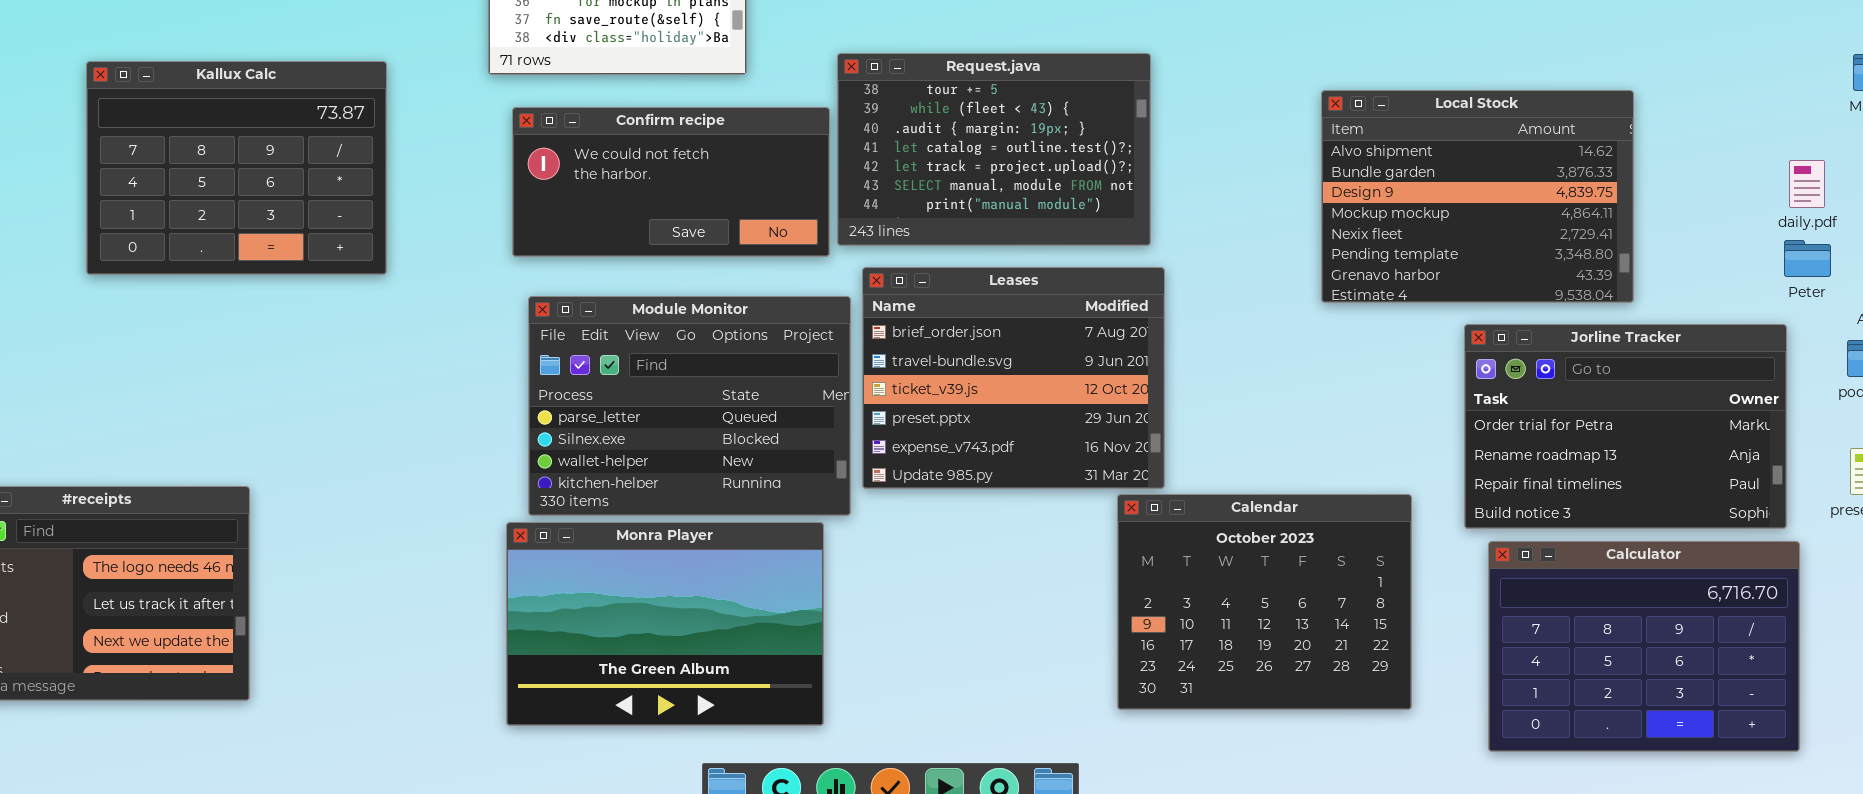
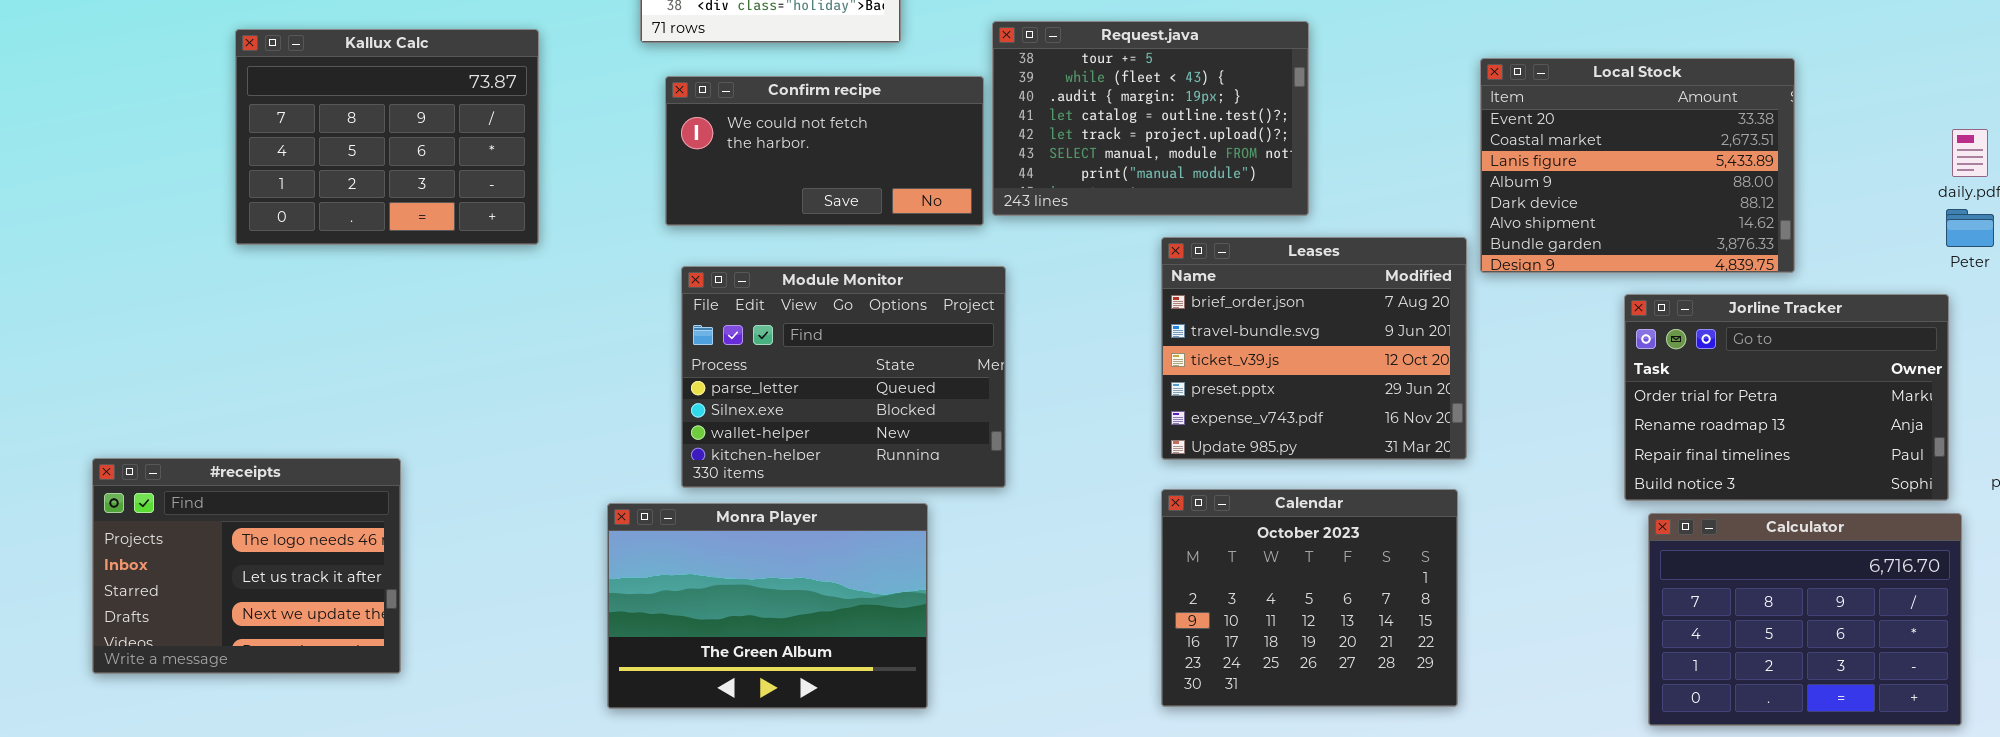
Local Stock: [1321,90,1634,303] -> [1480,58,1795,273], scrolled up 5 rows
Leases: [862,267,1165,489] -> [1161,237,1467,460], moved
Calendar: [1117,494,1412,710] -> [1161,489,1458,707], moved
Monra Player: [506,522,824,726] -> [607,503,928,709], moved

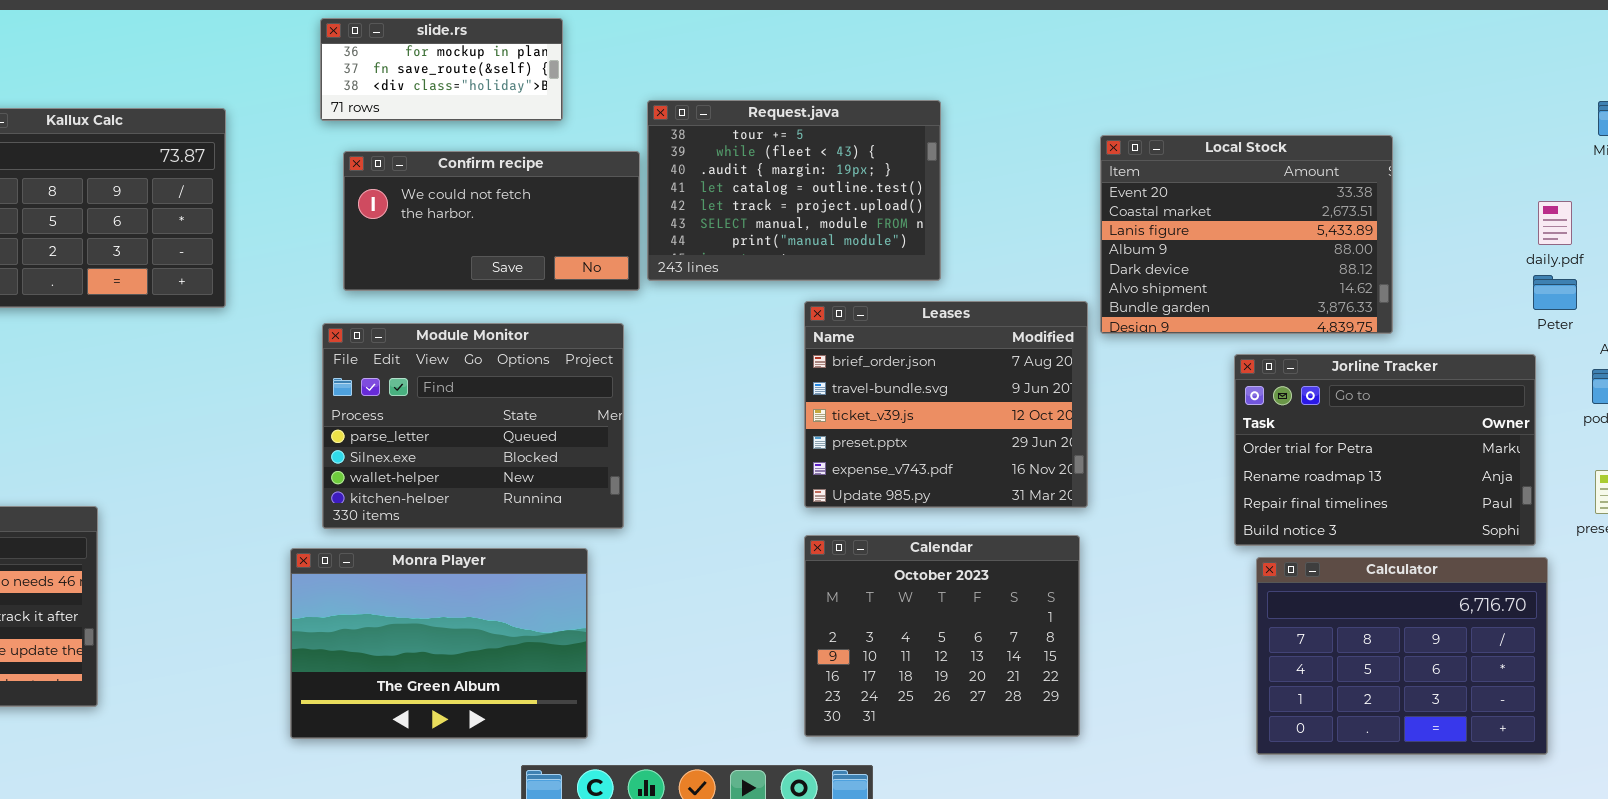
Module Monitor: [681,266,1006,488] -> [322,323,624,529], moved

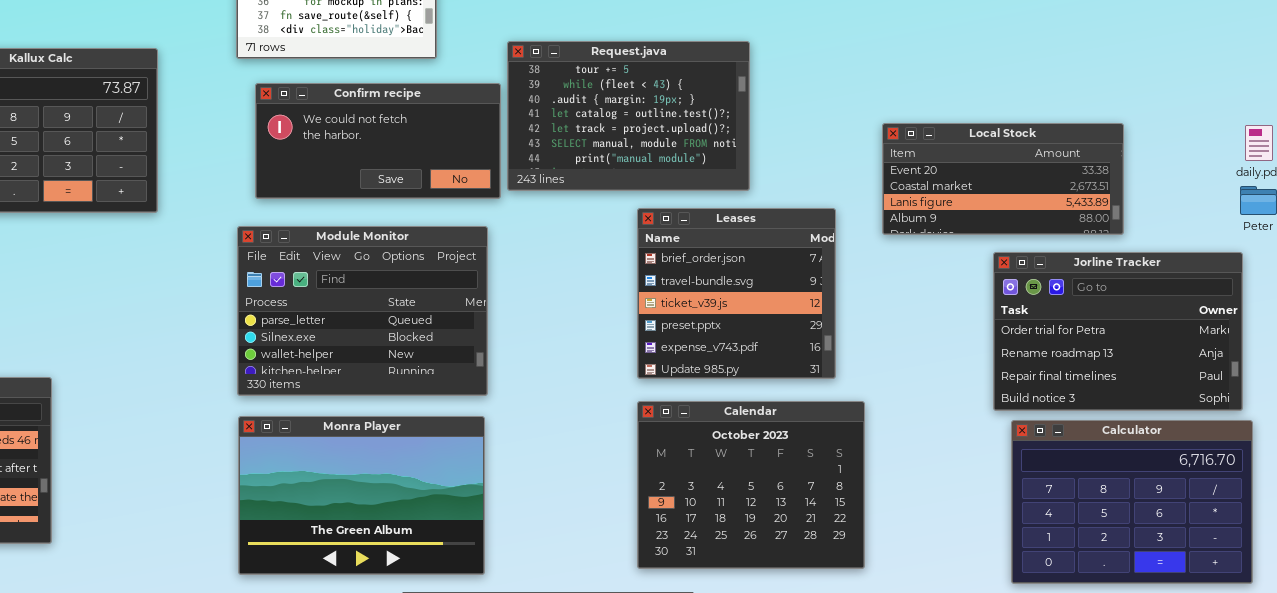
Local Stock: [1100,135,1393,334] -> [882,123,1124,235], resized
Leases: [804,301,1088,508] -> [637,208,836,379], resized
Monra Player: [290,548,588,739] -> [238,416,485,575], moved

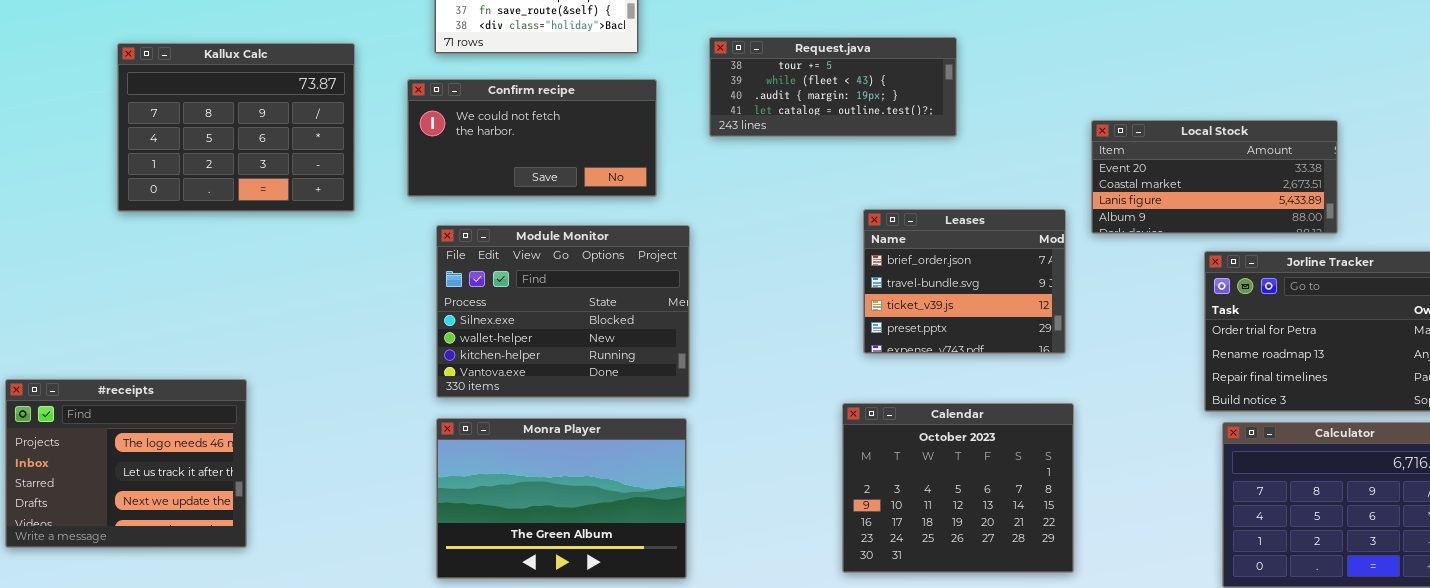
Request.java: [507,41,750,191] -> [709,37,957,137], resized
Confirm recipe: [255,83,501,199] -> [407,79,657,197], moved
Leases: [637,208,836,379] -> [863,209,1066,354], moved, resized
Module Monitor: [237,226,488,396] -> [436,225,690,398], scrolled down 1 row

